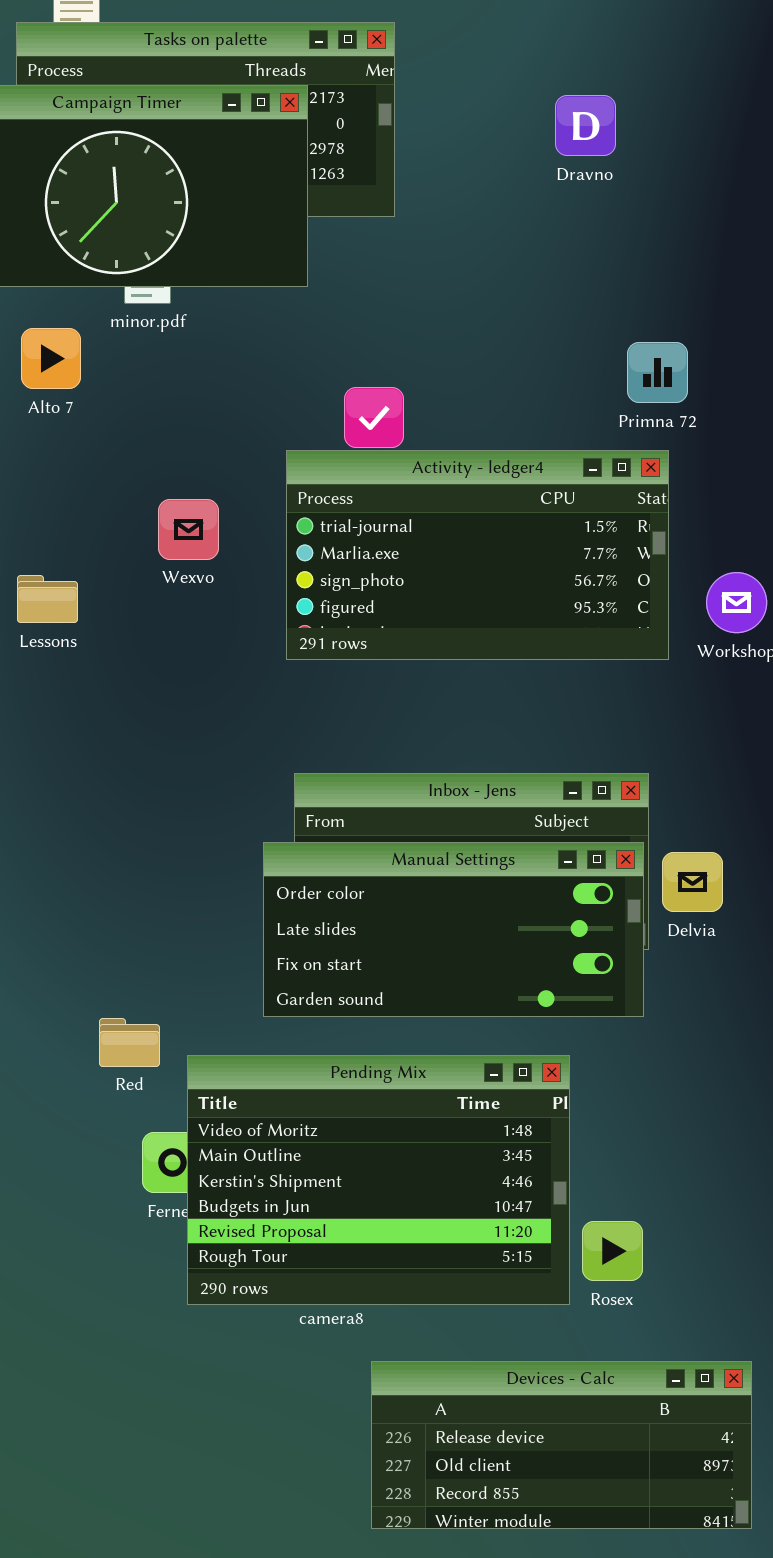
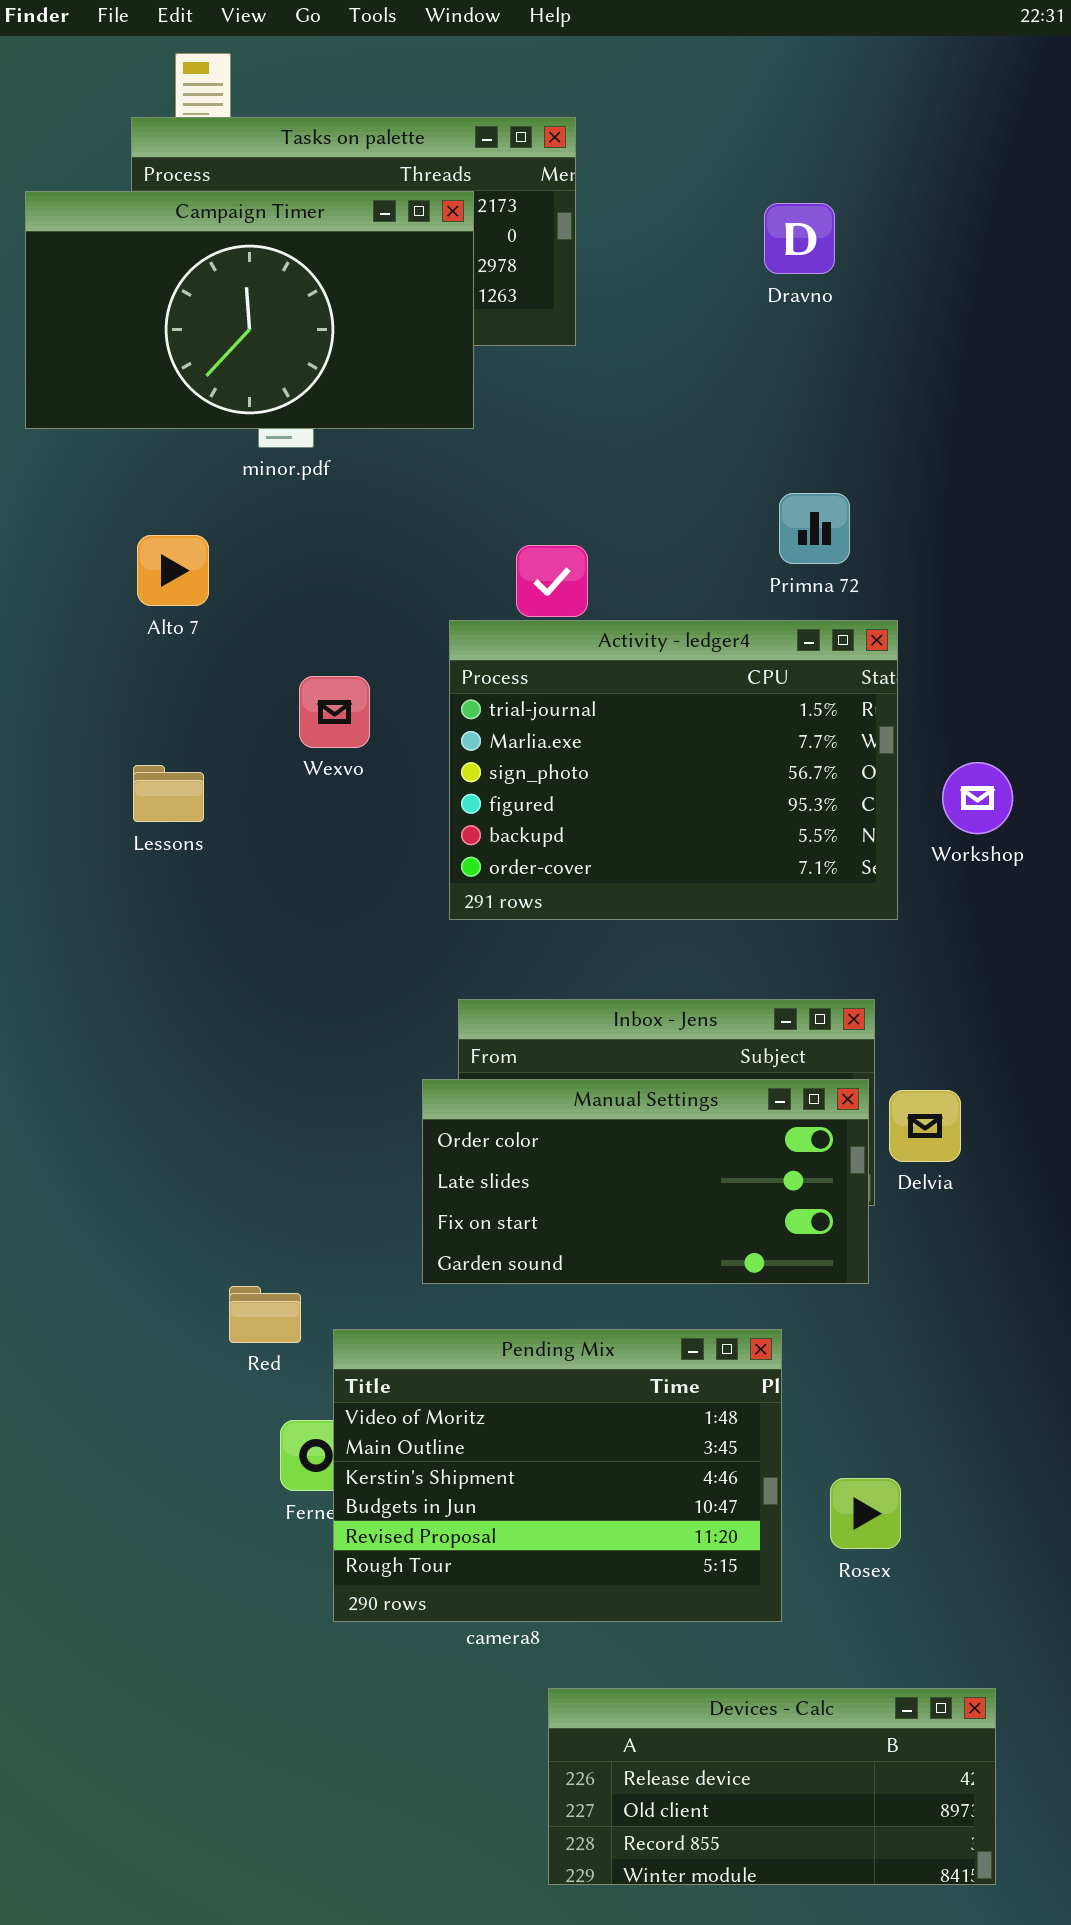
Alto 7: [21,328,81,389] -> [137,535,209,606], moved
Primna 72: [627,342,688,403] -> [779,493,850,564], moved
Activity - ledger4: [286,450,669,660] -> [449,620,898,920], resized
Rosex: [582,1221,643,1281] -> [830,1478,901,1549], moved

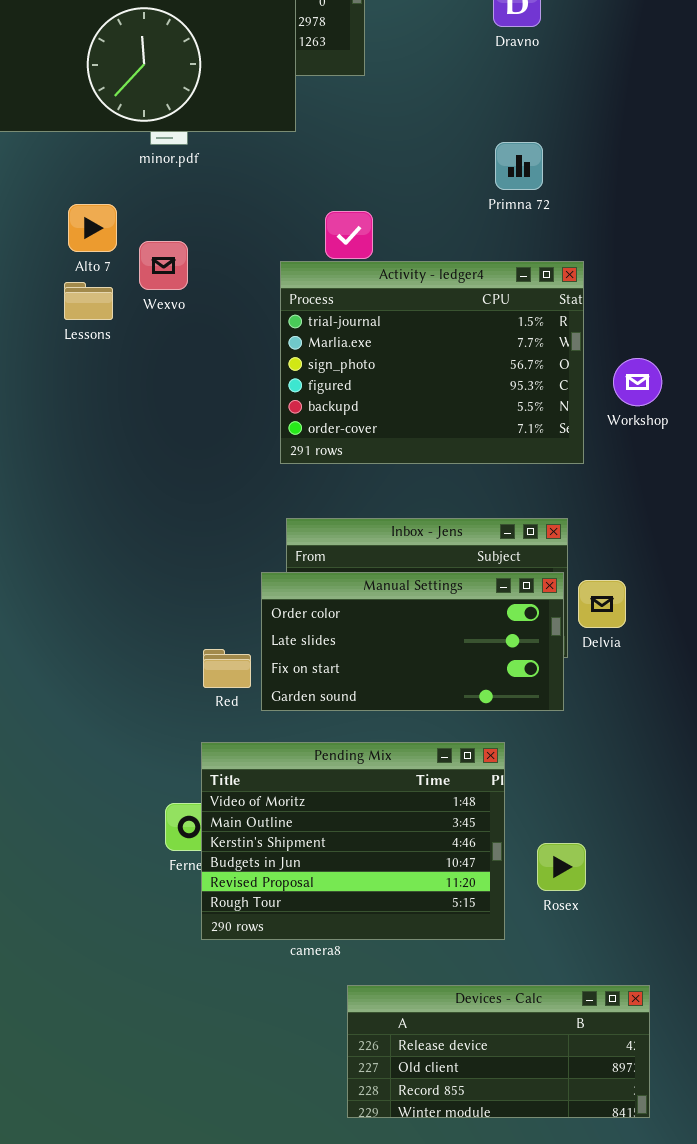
Primna 72: [779,493,850,564] -> [495,142,543,190], moved
Wexvo: [299,676,370,748] -> [139,241,188,290], moved
Lessons: [133,765,204,822] -> [64,282,113,320], moved
Red: [229,1286,301,1343] -> [203,649,251,688], moved

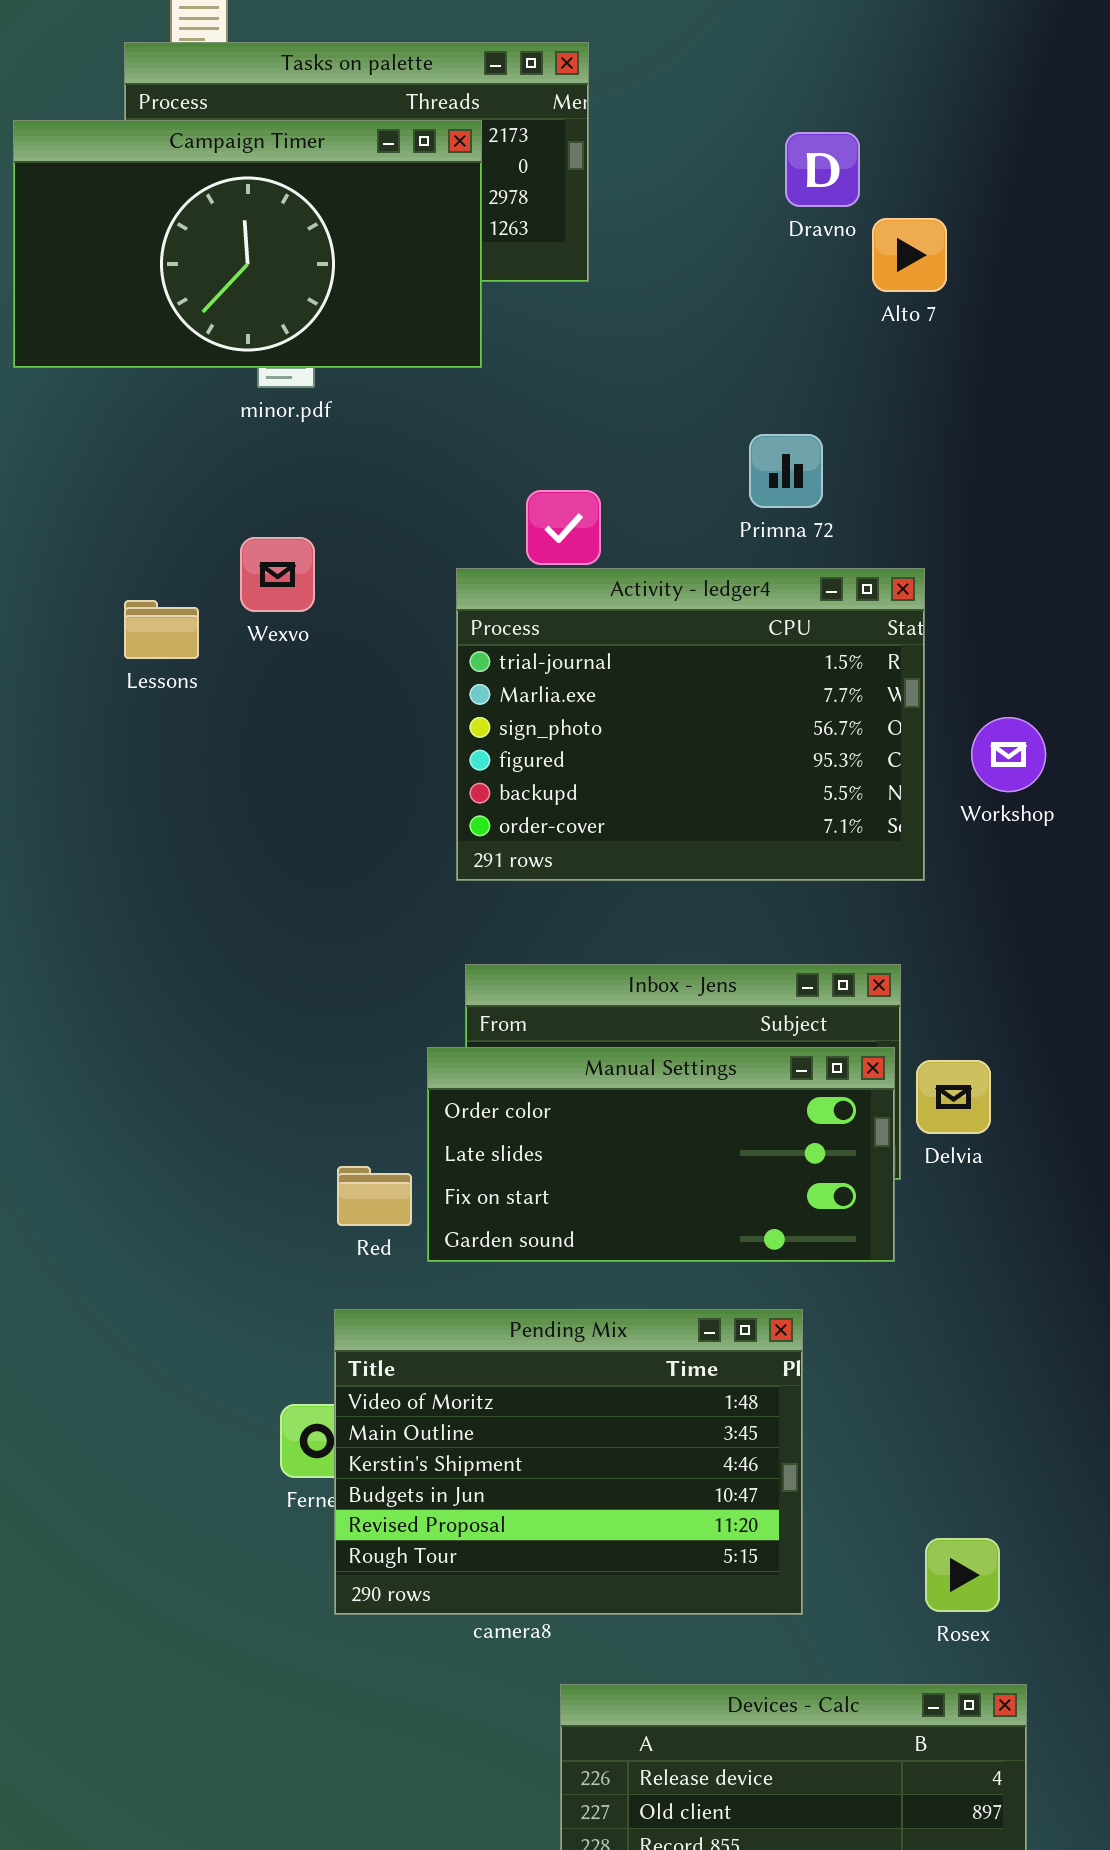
Primna 72: [495,142,543,190] -> [749,434,823,508], moved
Alto 7: [68,204,117,252] -> [872,218,947,292], moved
Rosex: [537,843,586,891] -> [925,1538,1000,1612], moved

